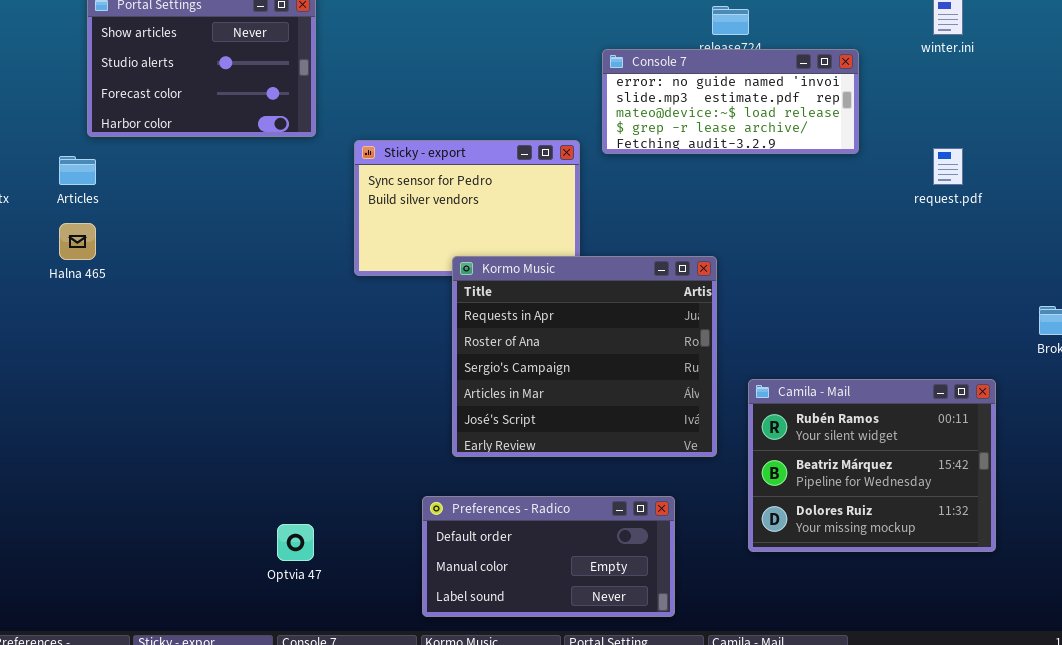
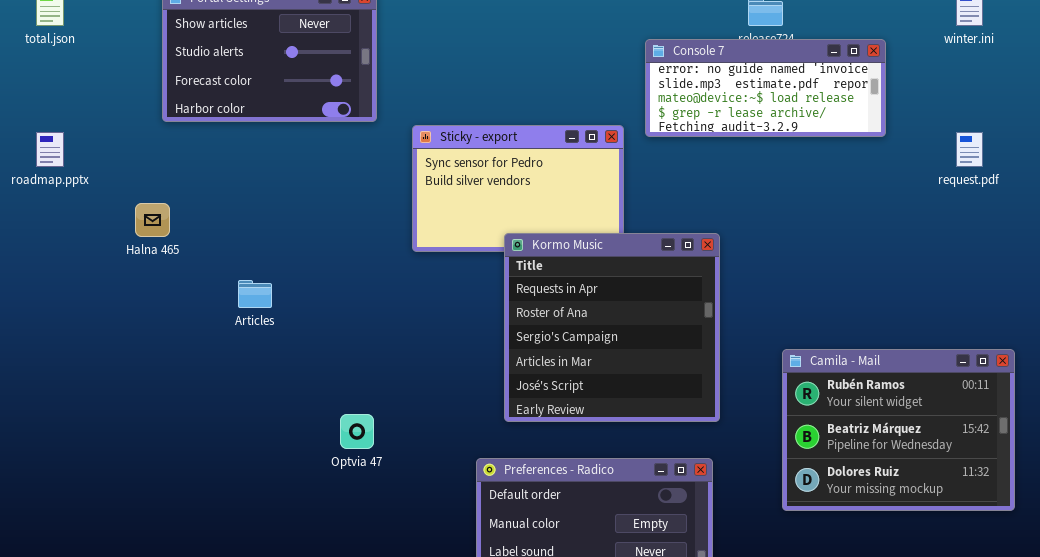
Articles: [59,156,96,185] -> [238,280,272,308], moved
Kormo Music: [452,256,717,457] -> [504,233,720,422], resized
Optvia 47: [277,524,314,561] -> [340,414,374,449], moved

